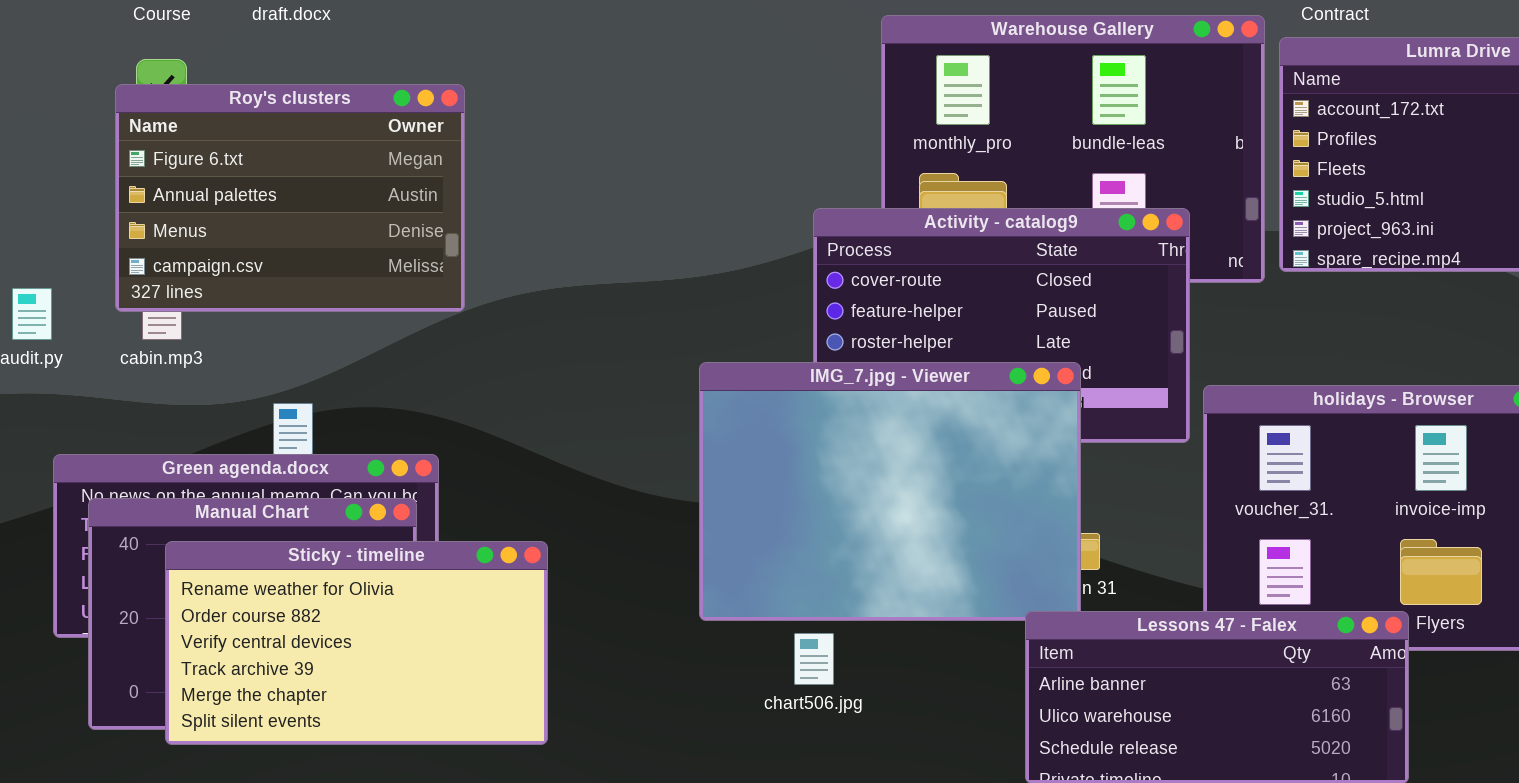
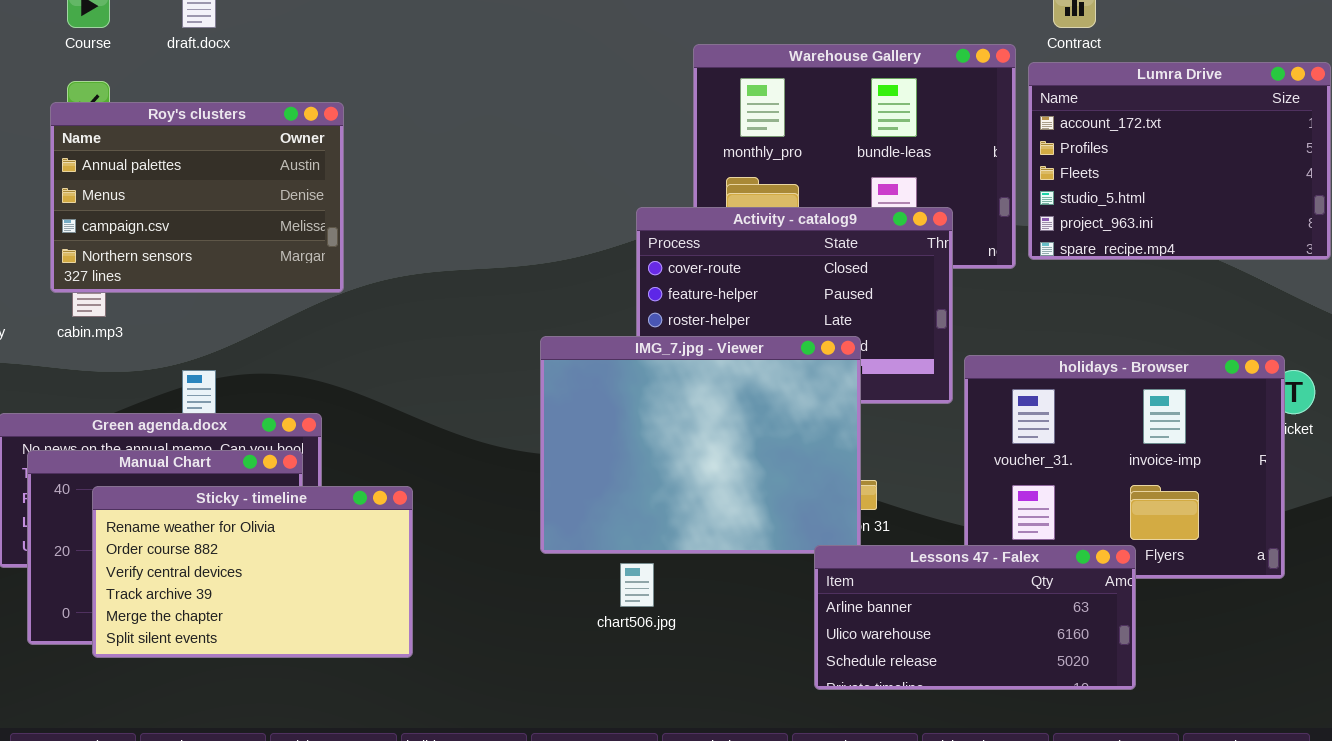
Roy's clusters: [115,84,465,312] -> [50,102,344,293], scrolled down 1 row

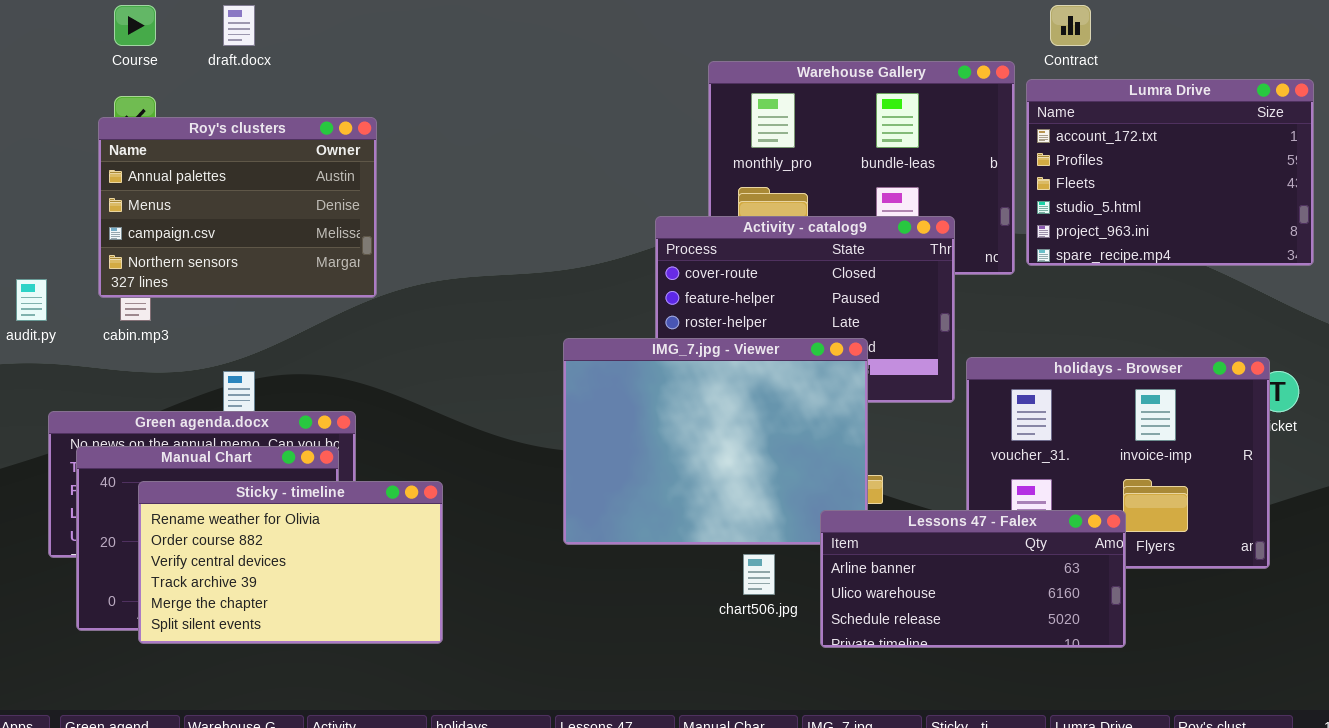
Lessons 47 - Falex: [814,545,1136,690] -> [820,510,1126,648], moved
chart506.jpg: [620,563,654,607] -> [743,554,775,595], moved

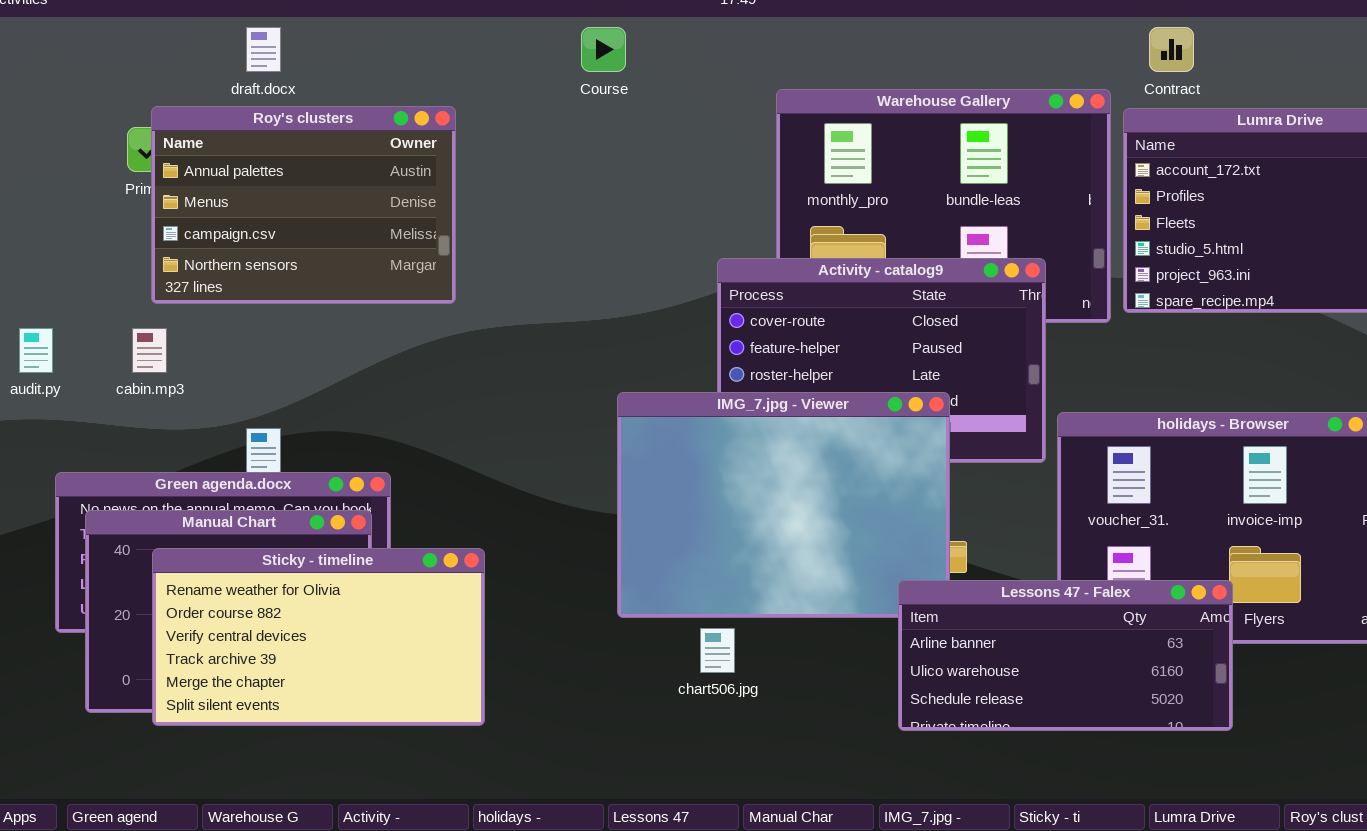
Course: [114,5,156,46] -> [581,27,626,72], moved
Roy's clusters: [98,117,377,298] -> [151,106,456,304], moved
chart506.jpg: [743,554,775,595] -> [700,628,735,673], moved

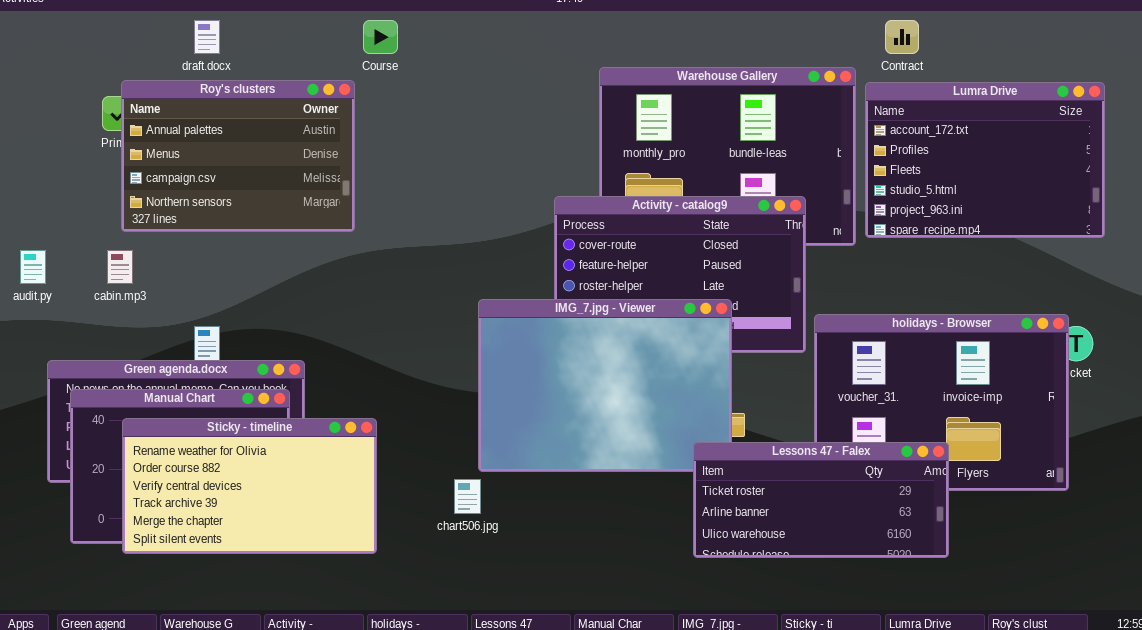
Course: [581,27,626,72] -> [363,20,398,54], moved
Lessons 47 - Falex: [898,580,1233,731] -> [693,442,949,558], scrolled up 1 row
chart506.jpg: [700,628,735,673] -> [454,479,481,514], moved

